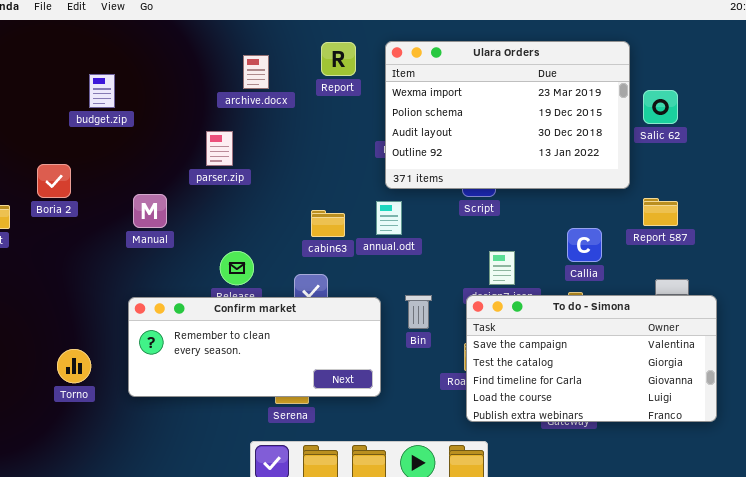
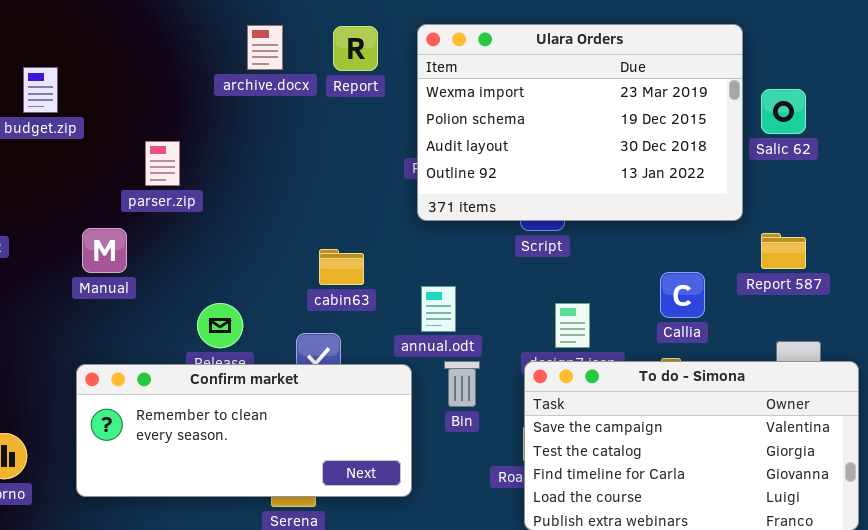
archive.docx: [243,55,269,89] -> [247,25,283,70], moved
parser.zip: [206,131,233,166] -> [145,141,180,186], moved
annual.odt: [376,201,402,235] -> [421,286,456,332], moved

